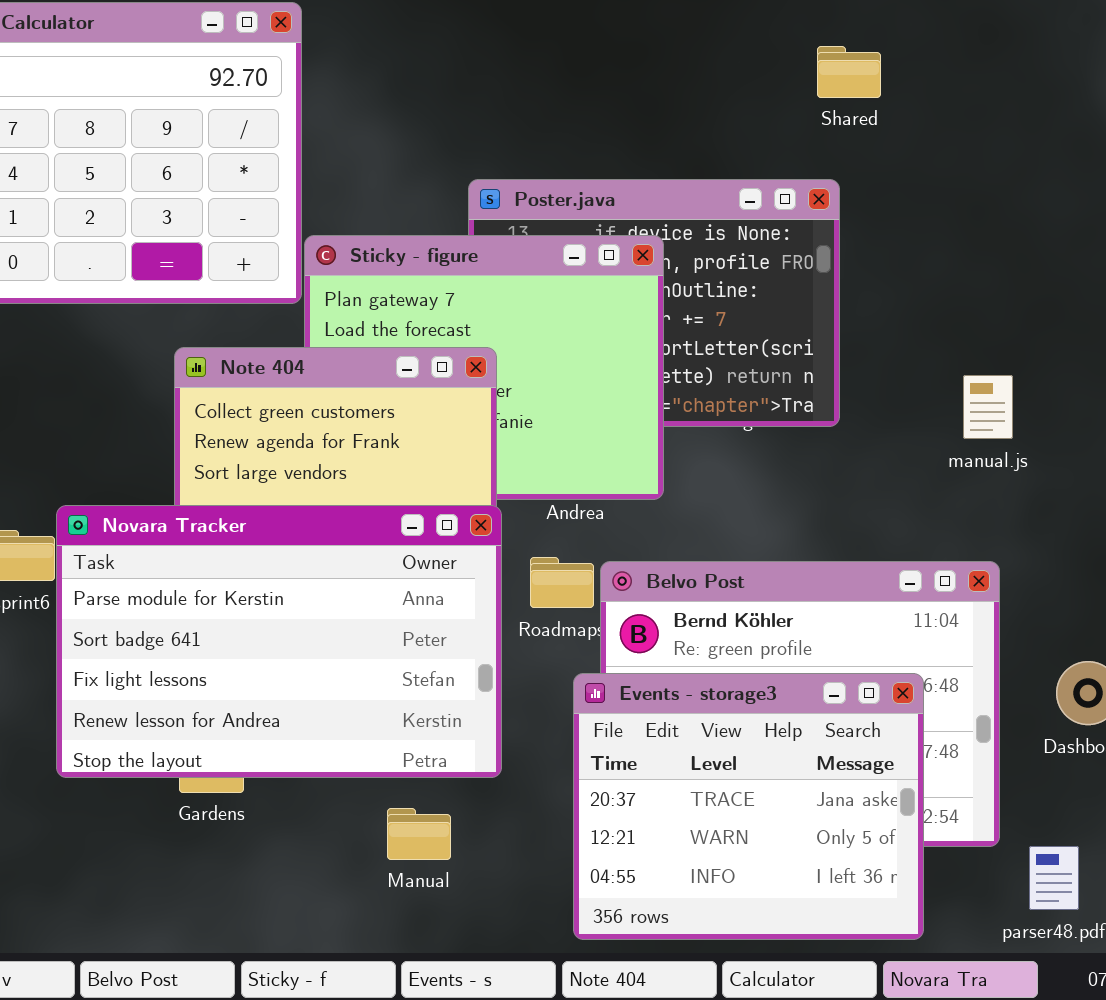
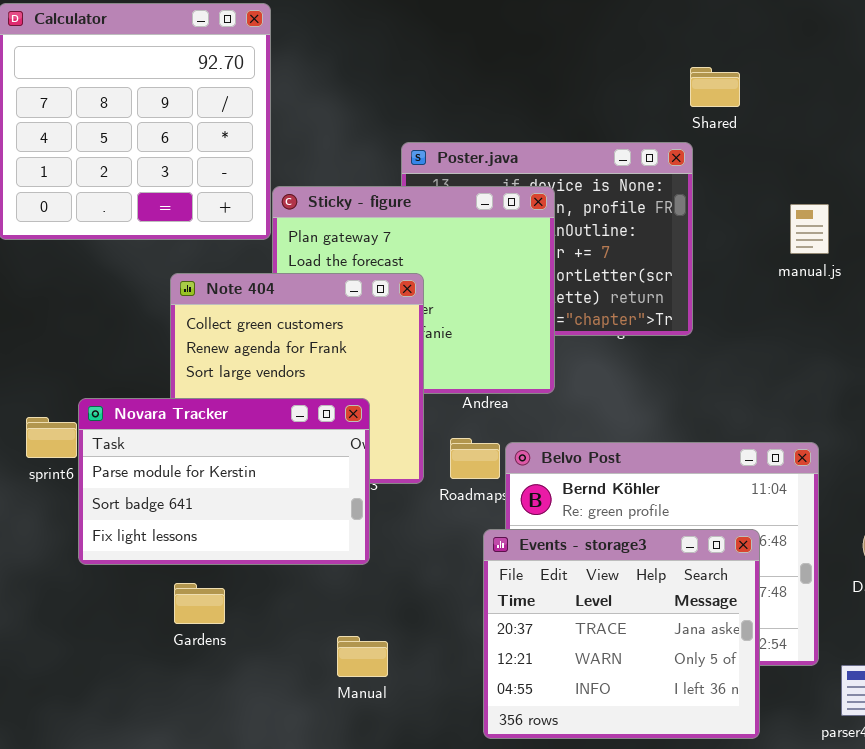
Shared: [817,46,881,98] -> [690,67,740,107], moved
manual.js: [963,375,1013,439] -> [790,204,829,254], moved
Novara Tracker: [56,505,502,778] -> [78,398,370,565], resized

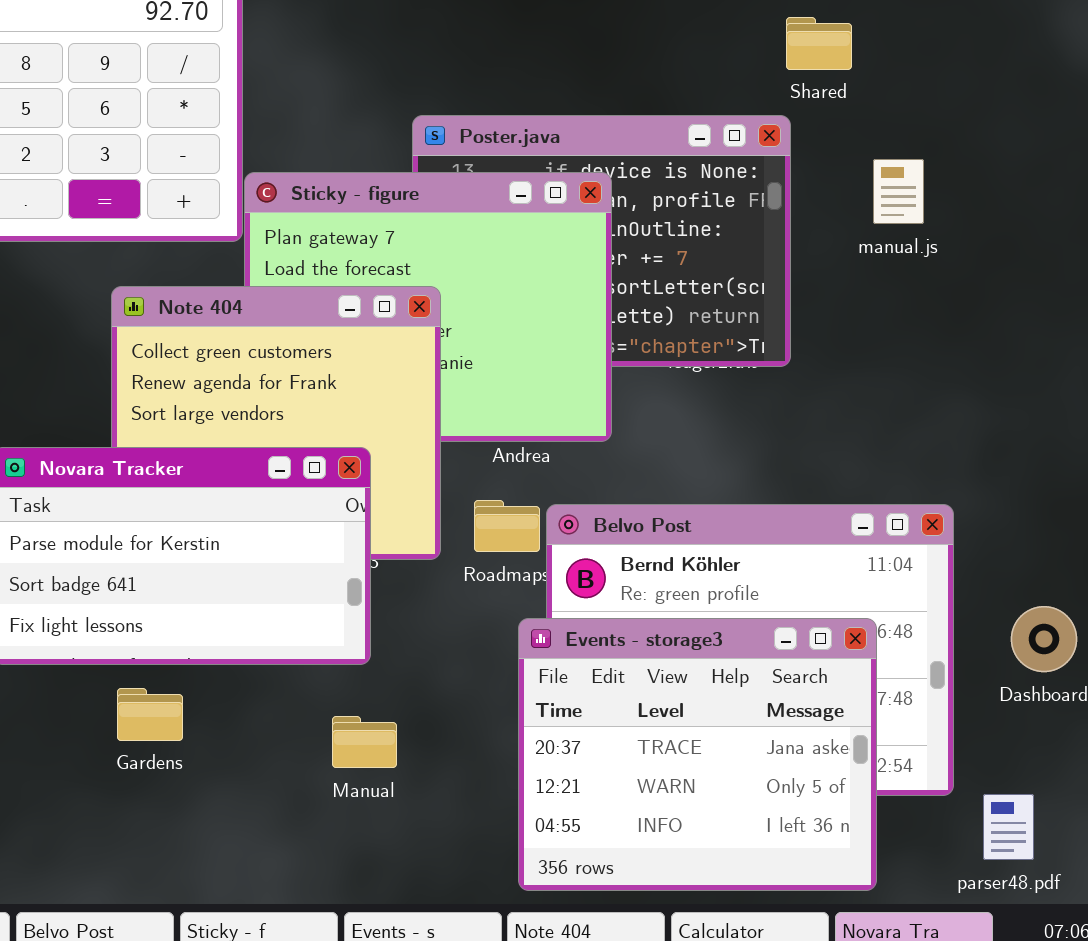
manual.js: [790,204,829,254] -> [873,159,924,224], moved
Manual: [337,636,388,677] -> [332,716,397,768], moved

